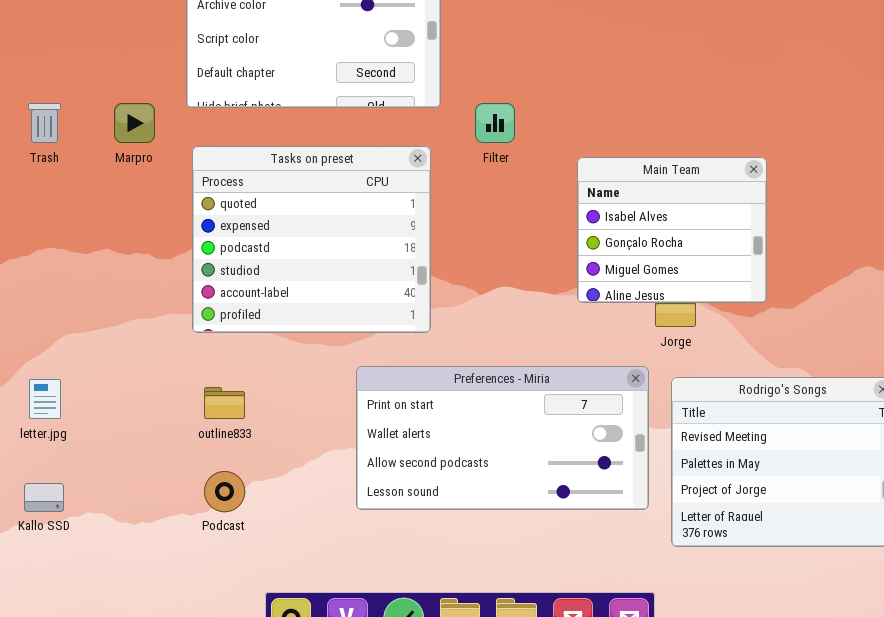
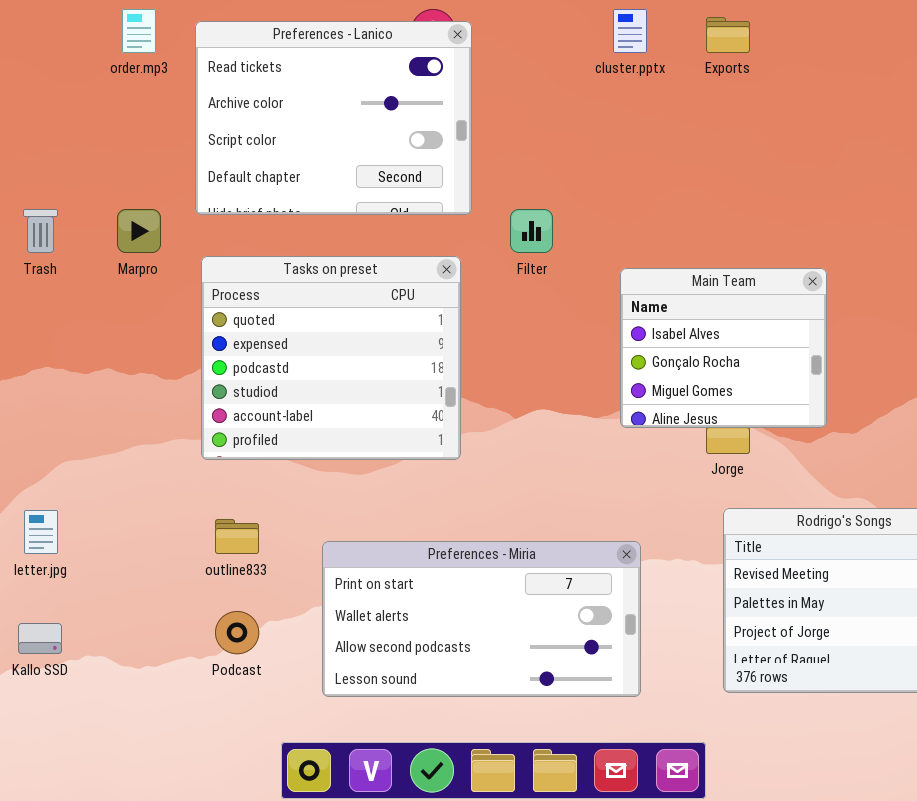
Preferences - Miria: [356,366,649,510] -> [322,541,641,697], moved

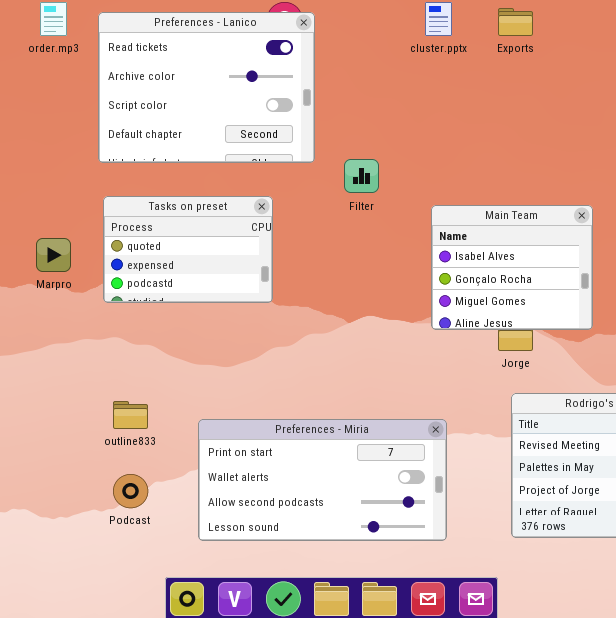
Marpro: [117,209,161,253] -> [36,238,71,272], moved
Tasks on preset: [201,256,461,460] -> [103,196,273,303], resized

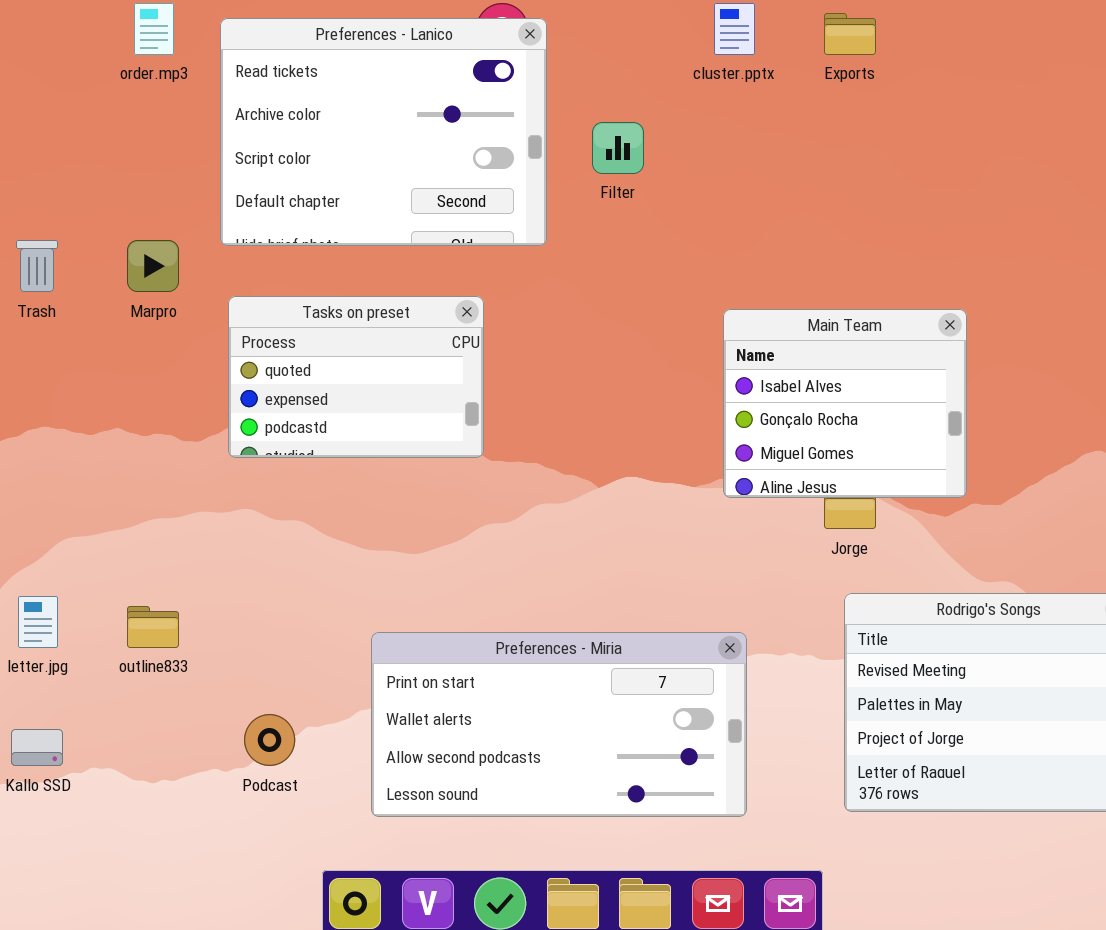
Filter: [344,159,379,193] -> [592,122,644,174], moved
Marpro: [36,238,71,272] -> [127,240,179,292], moved
outline833: [113,401,148,429] -> [127,606,179,648], moved

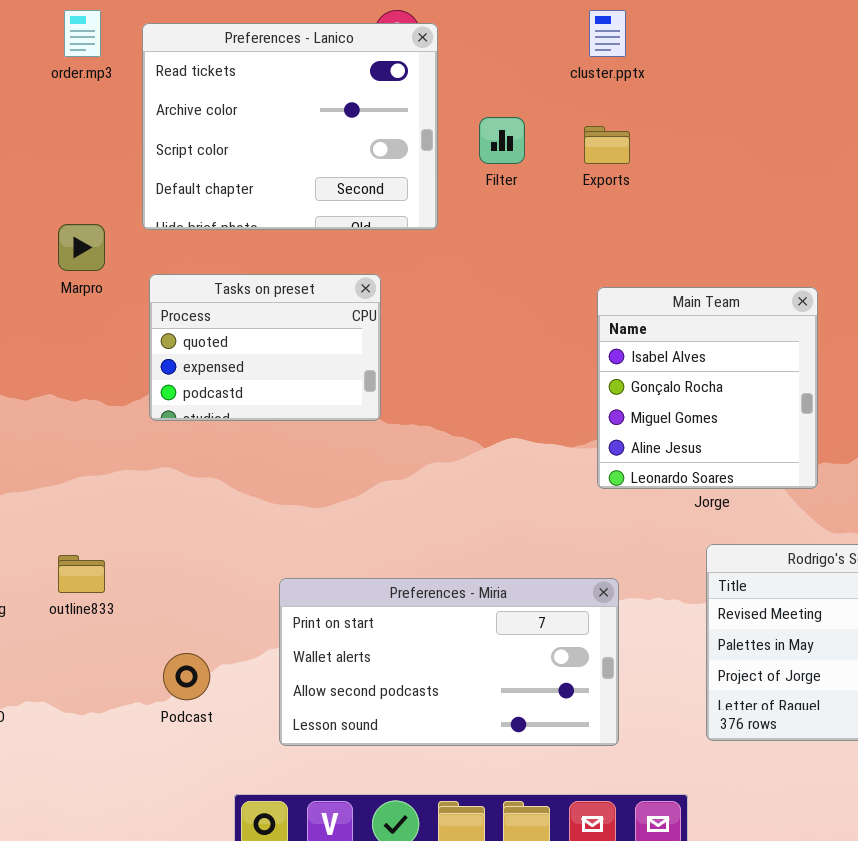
Exports: [824,13,876,55] -> [584,126,630,164], moved
Main Team: [723,309,967,498] -> [597,287,818,489], resized

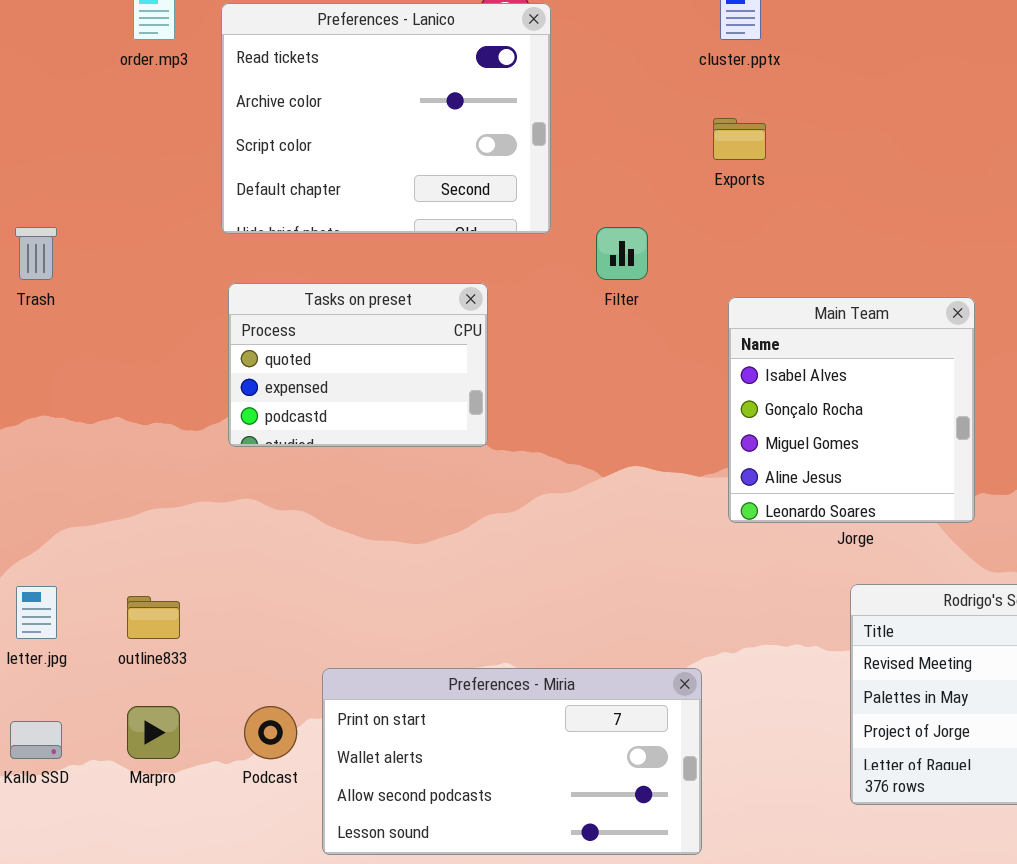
Filter: [479,117,525,164] -> [596,227,648,280], moved
Marpro: [58,224,105,271] -> [127,706,180,759], moved
Preferences - Miria: [279,578,619,746] -> [322,668,702,855], moved

